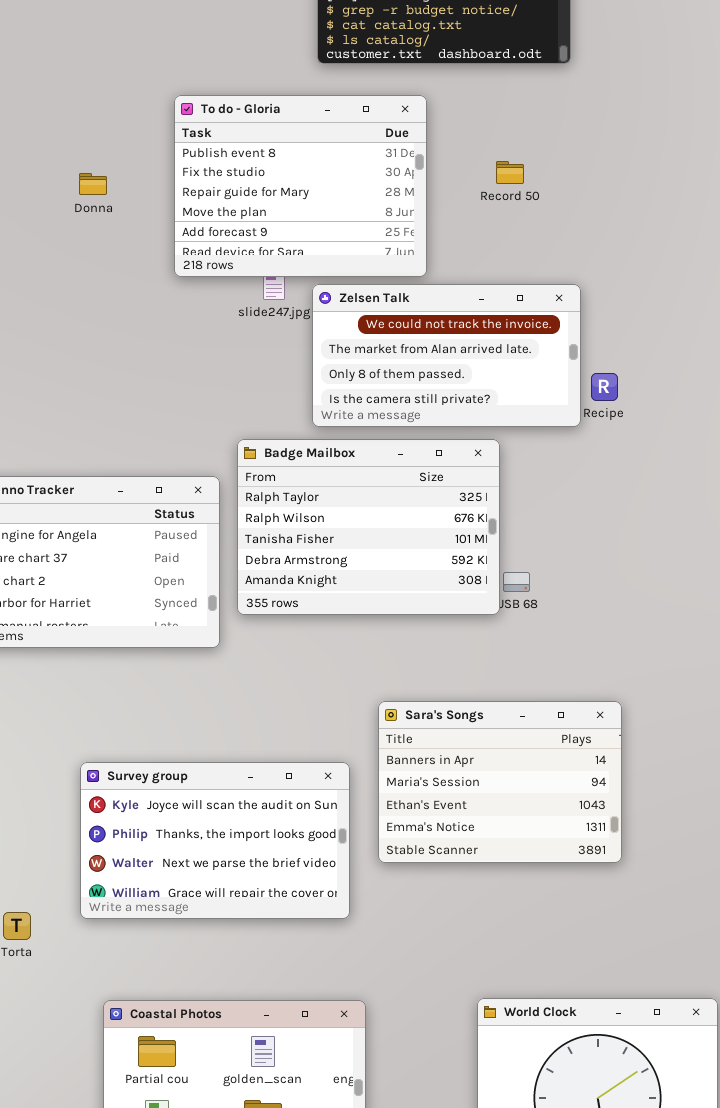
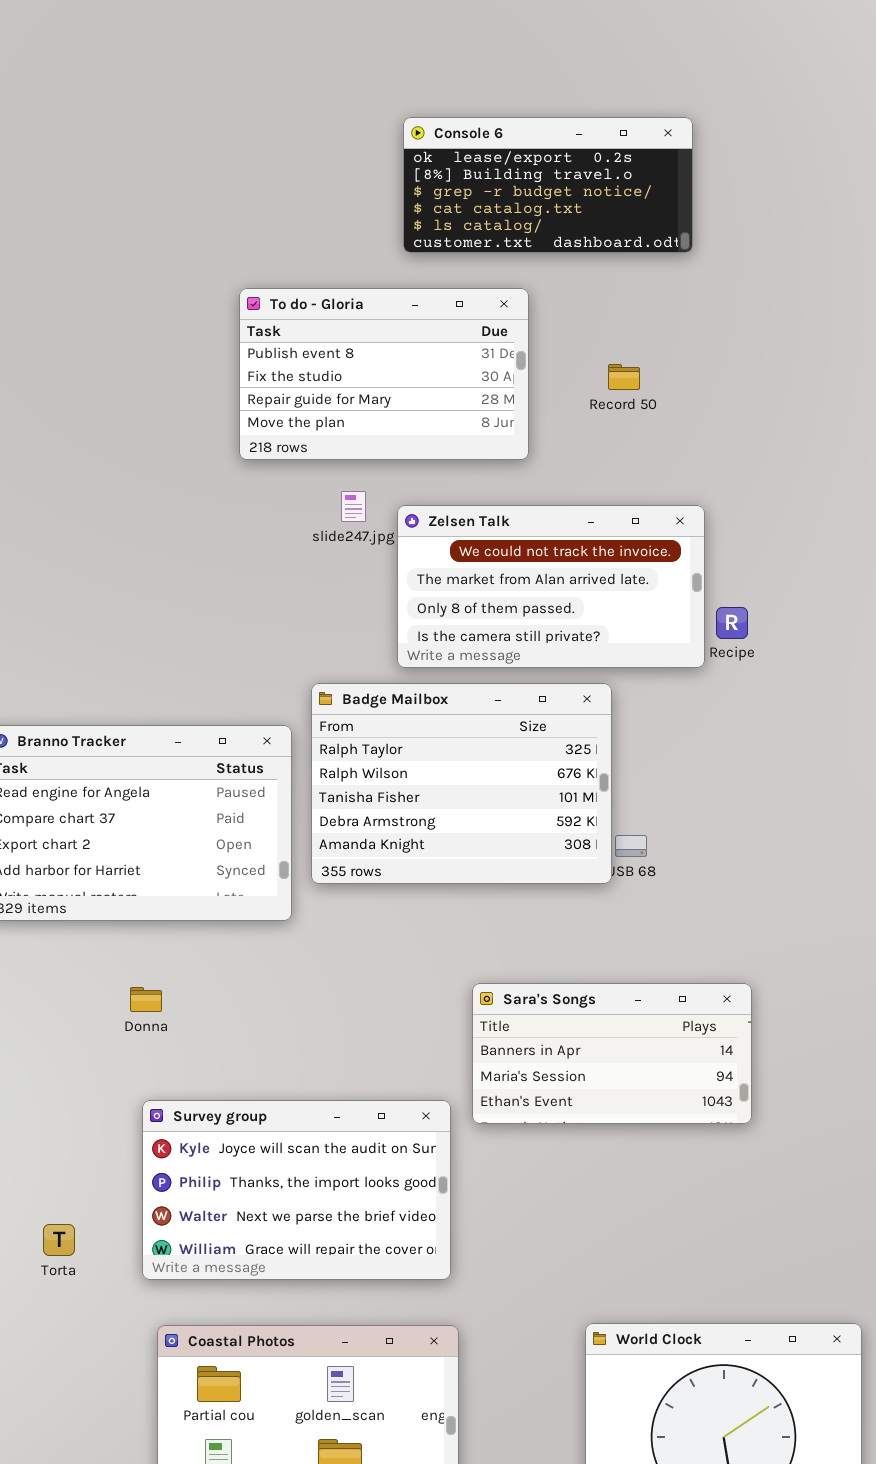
To do - Gloria: [174,95,427,277] -> [239,288,529,460], resized
Donna: [79,173,107,195] -> [130,987,162,1012], moved
Sara's Songs: [378,701,622,863] -> [472,983,752,1124], resized
Survey group: [80,762,350,919] -> [142,1100,451,1280], moved

